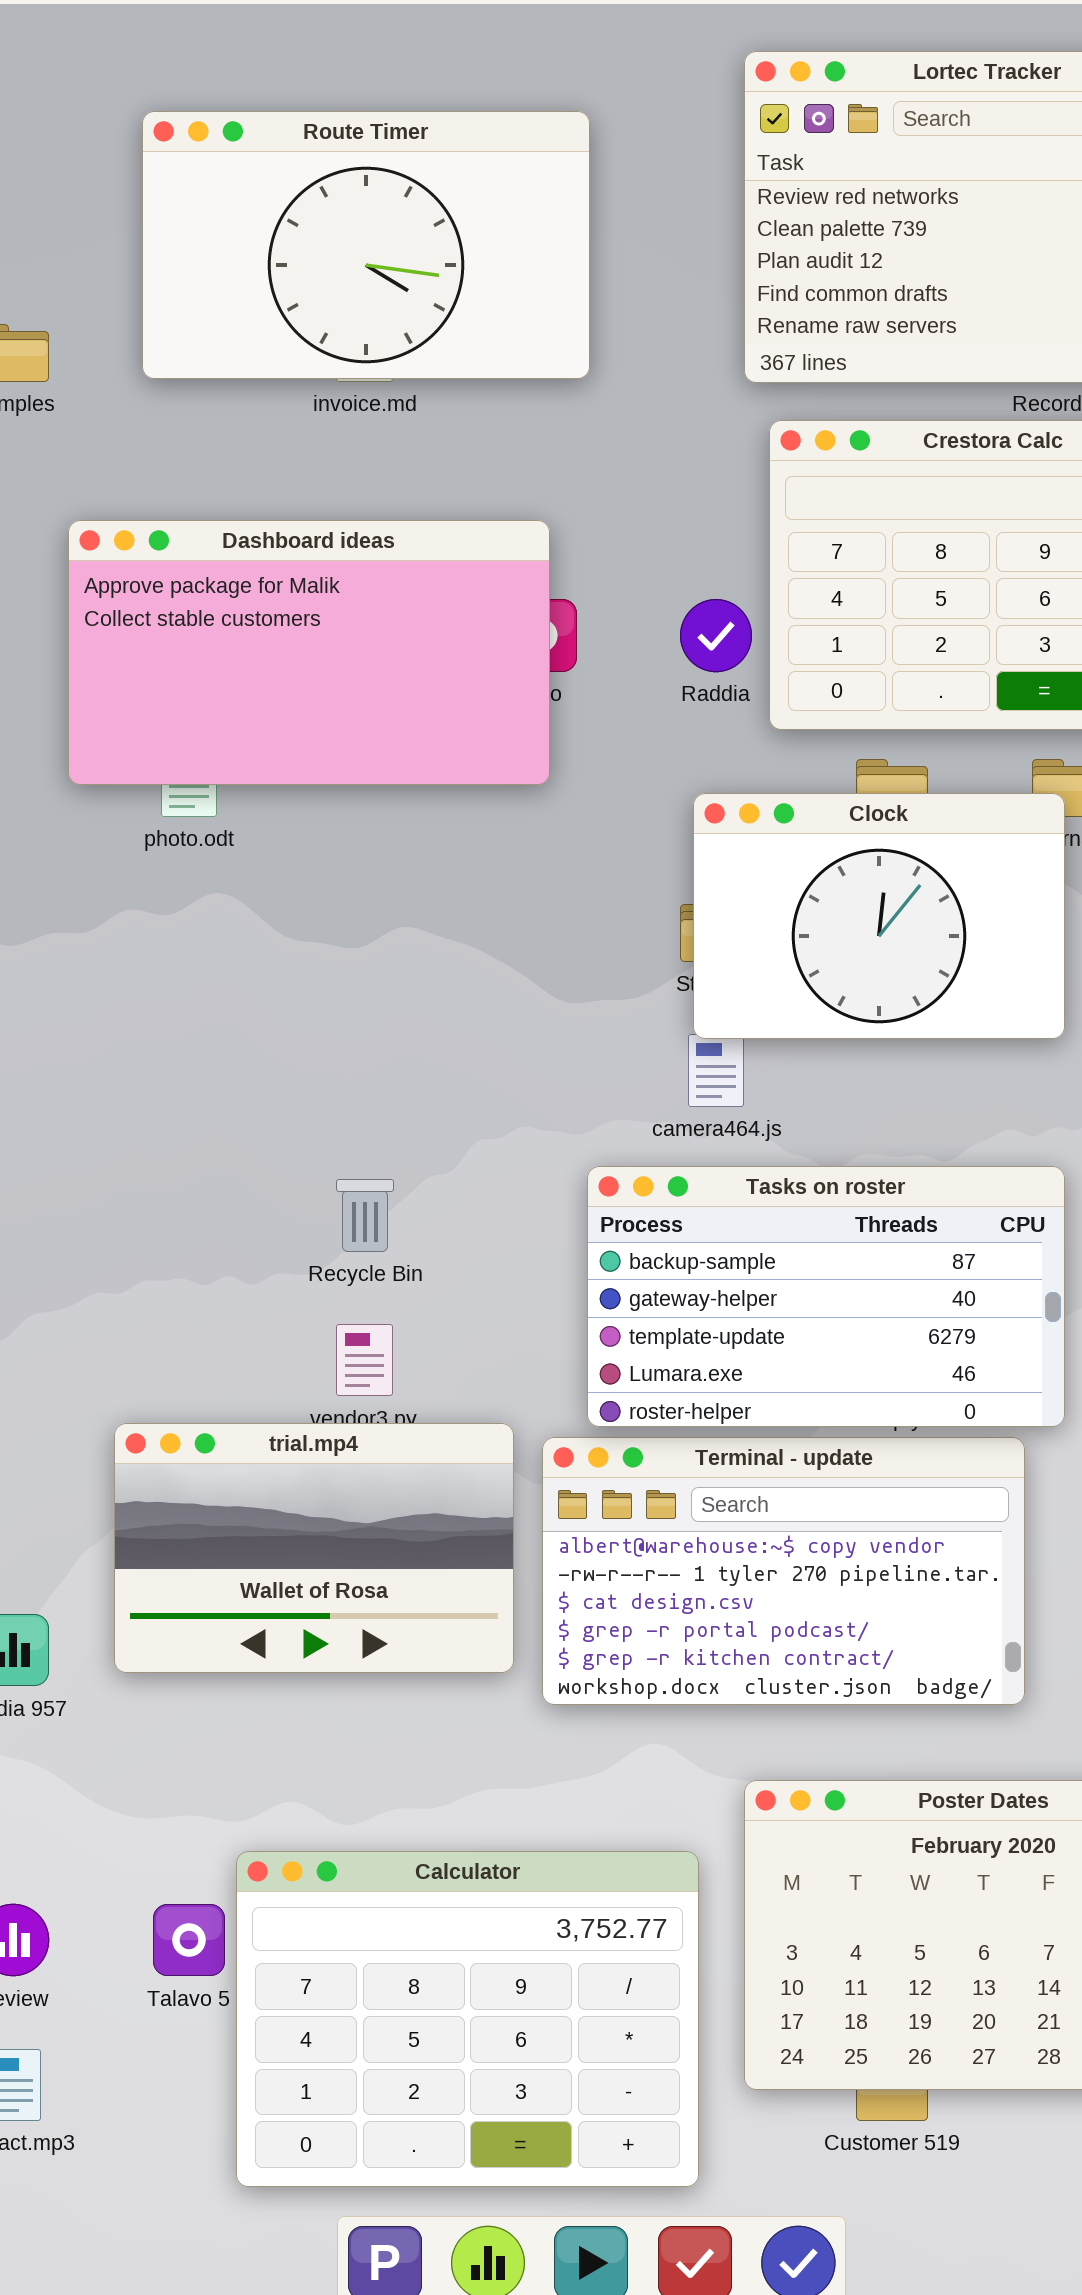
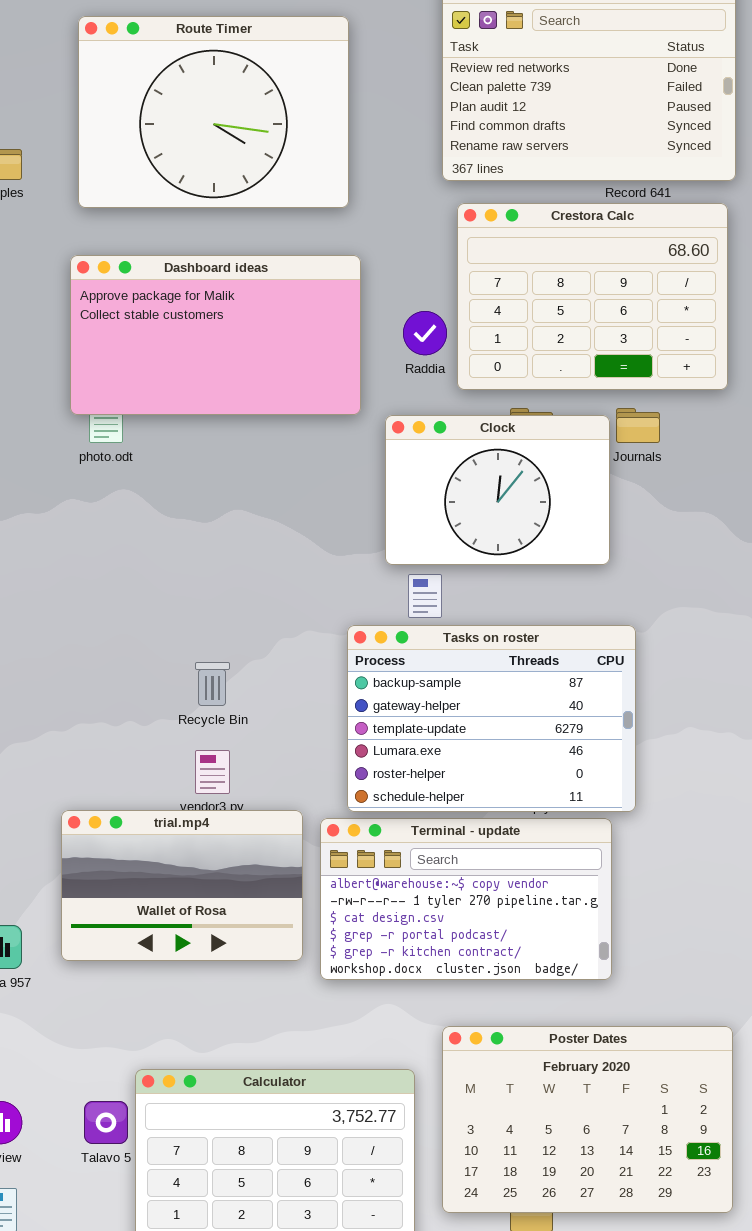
Route Timer: [142,111,590,379] -> [78,16,349,208], resized
Dashboard ideas: [68,520,550,785] -> [70,255,361,415], moved
Clock: [693,793,1065,1039] -> [385,415,610,565], moved
Tasks on roster: [587,1166,1065,1427] -> [347,625,636,812], resized

